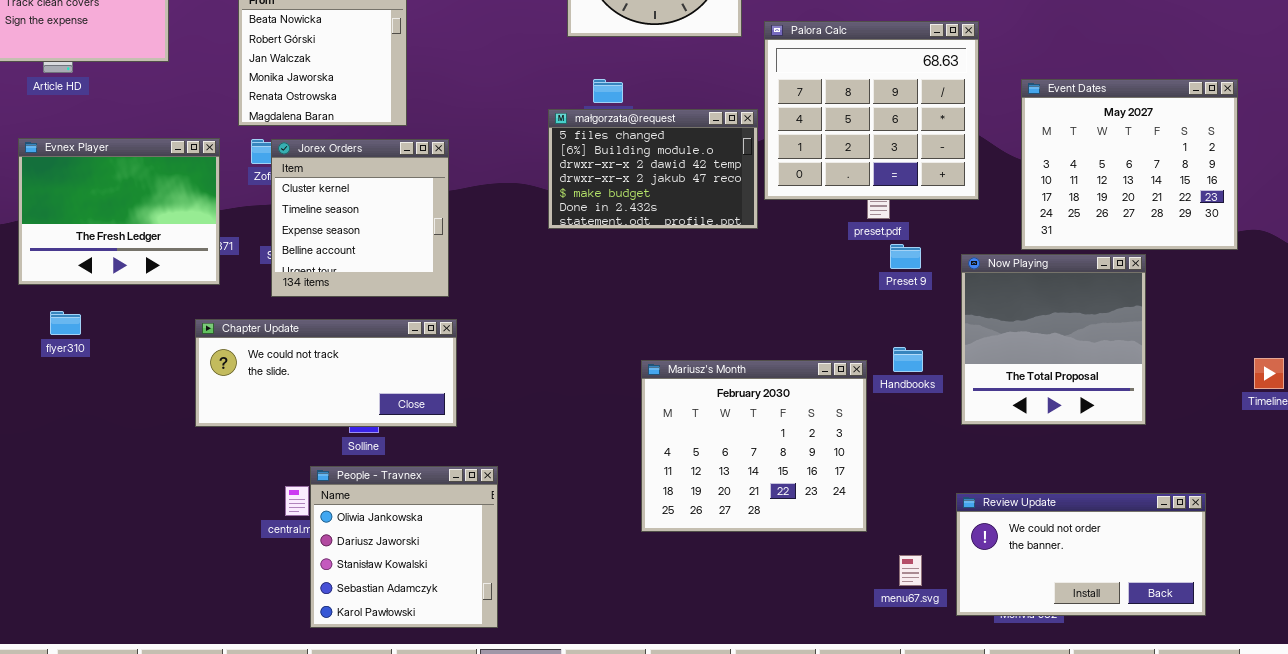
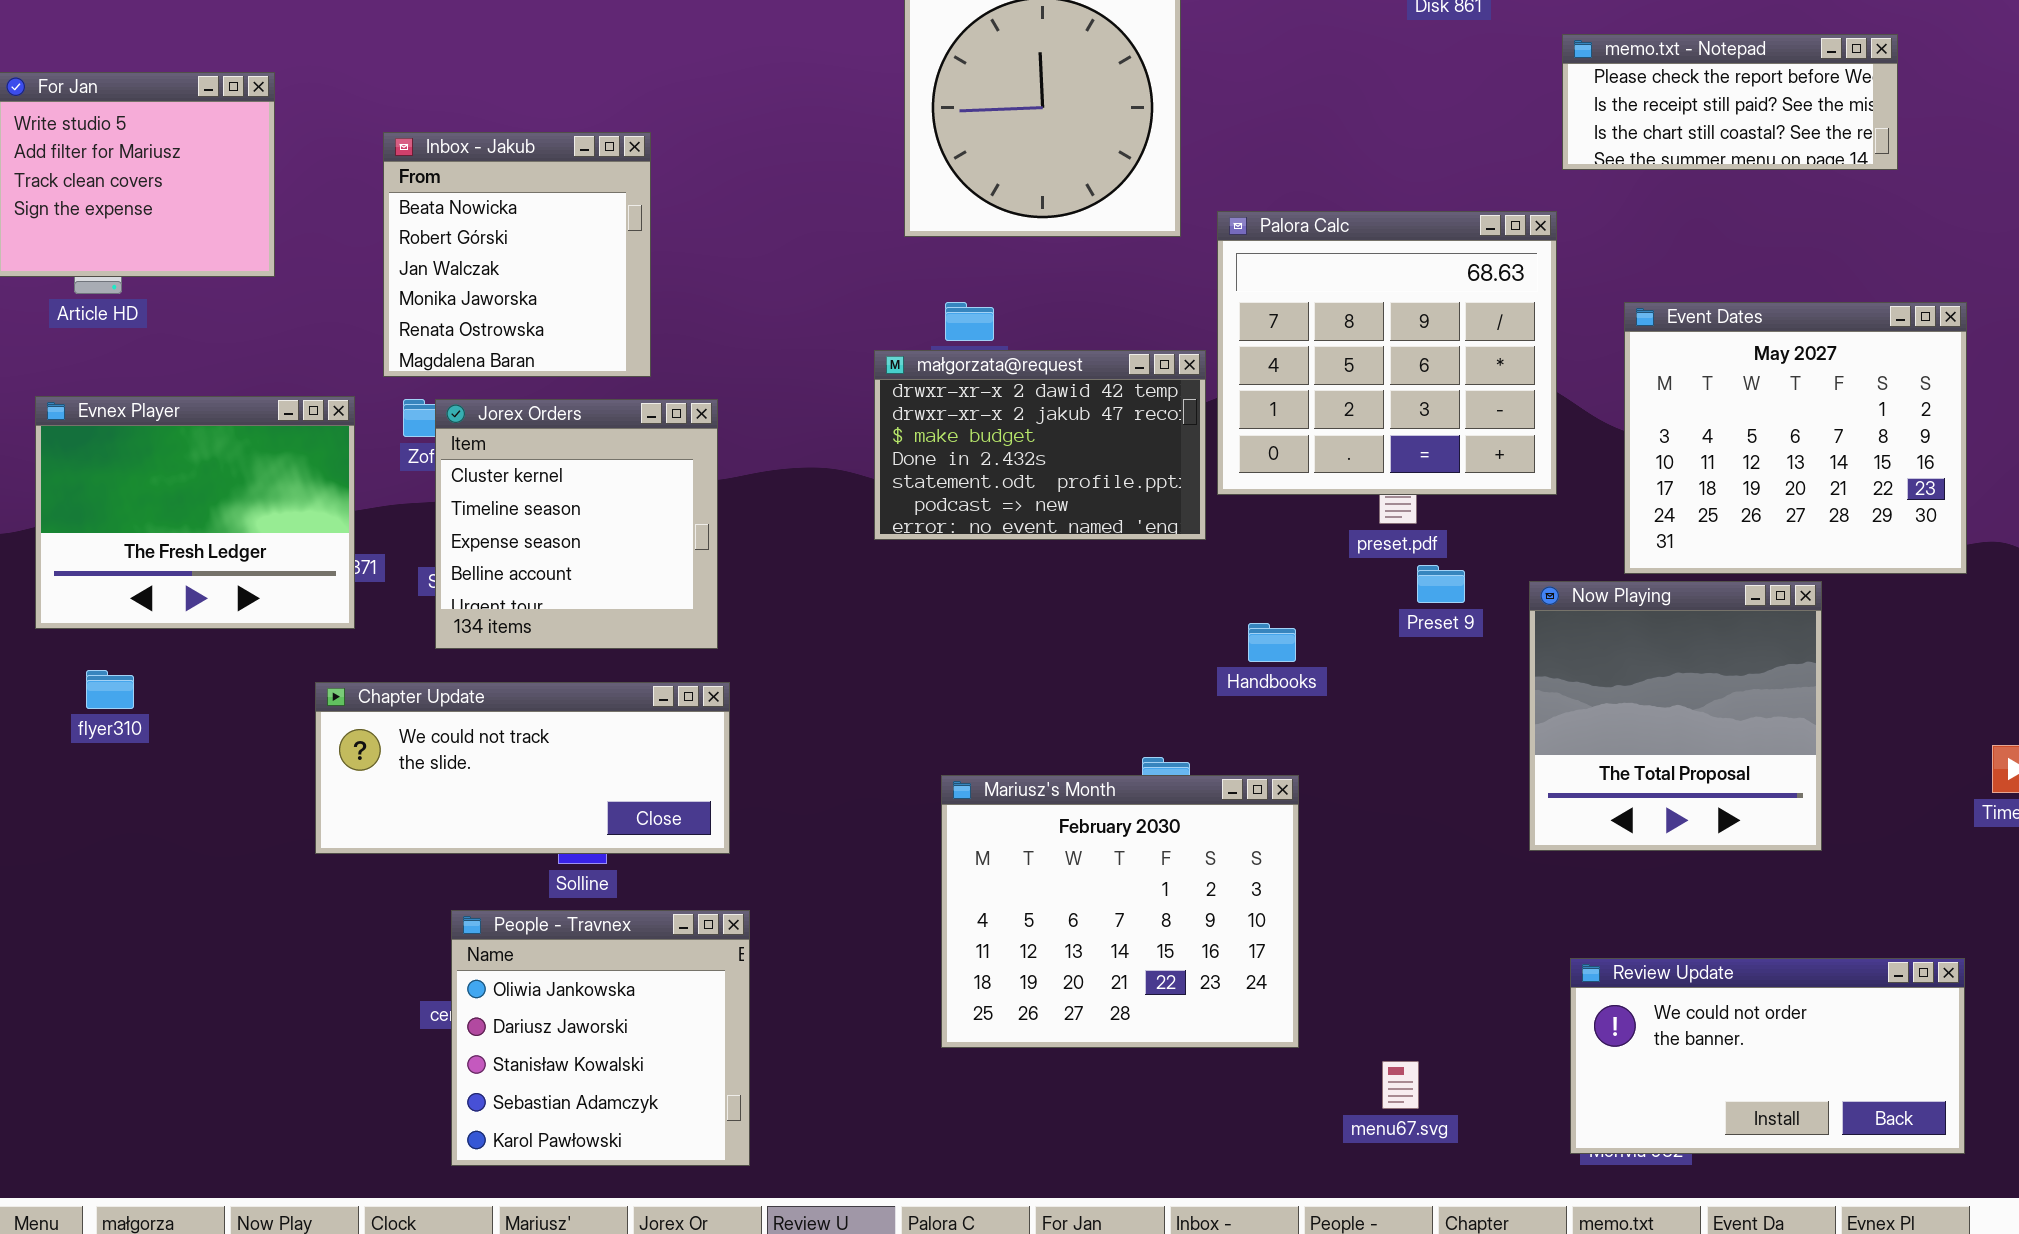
małgorzata@request: [548,109,758,229] -> [874,350,1206,540], scrolled down 2 rows
Handbooks: [893,347,923,372] -> [1248,623,1296,662], moved
Mariusz's Month: [641,360,867,532] -> [941,775,1299,1048], moved
People - Travnex: [310,466,498,628] -> [451,910,750,1166], moved
Review Update: [956,493,1206,616] -> [1570,958,1965,1154], moved
menu67.svg: [899,555,922,586] -> [1382,1061,1419,1109], moved

